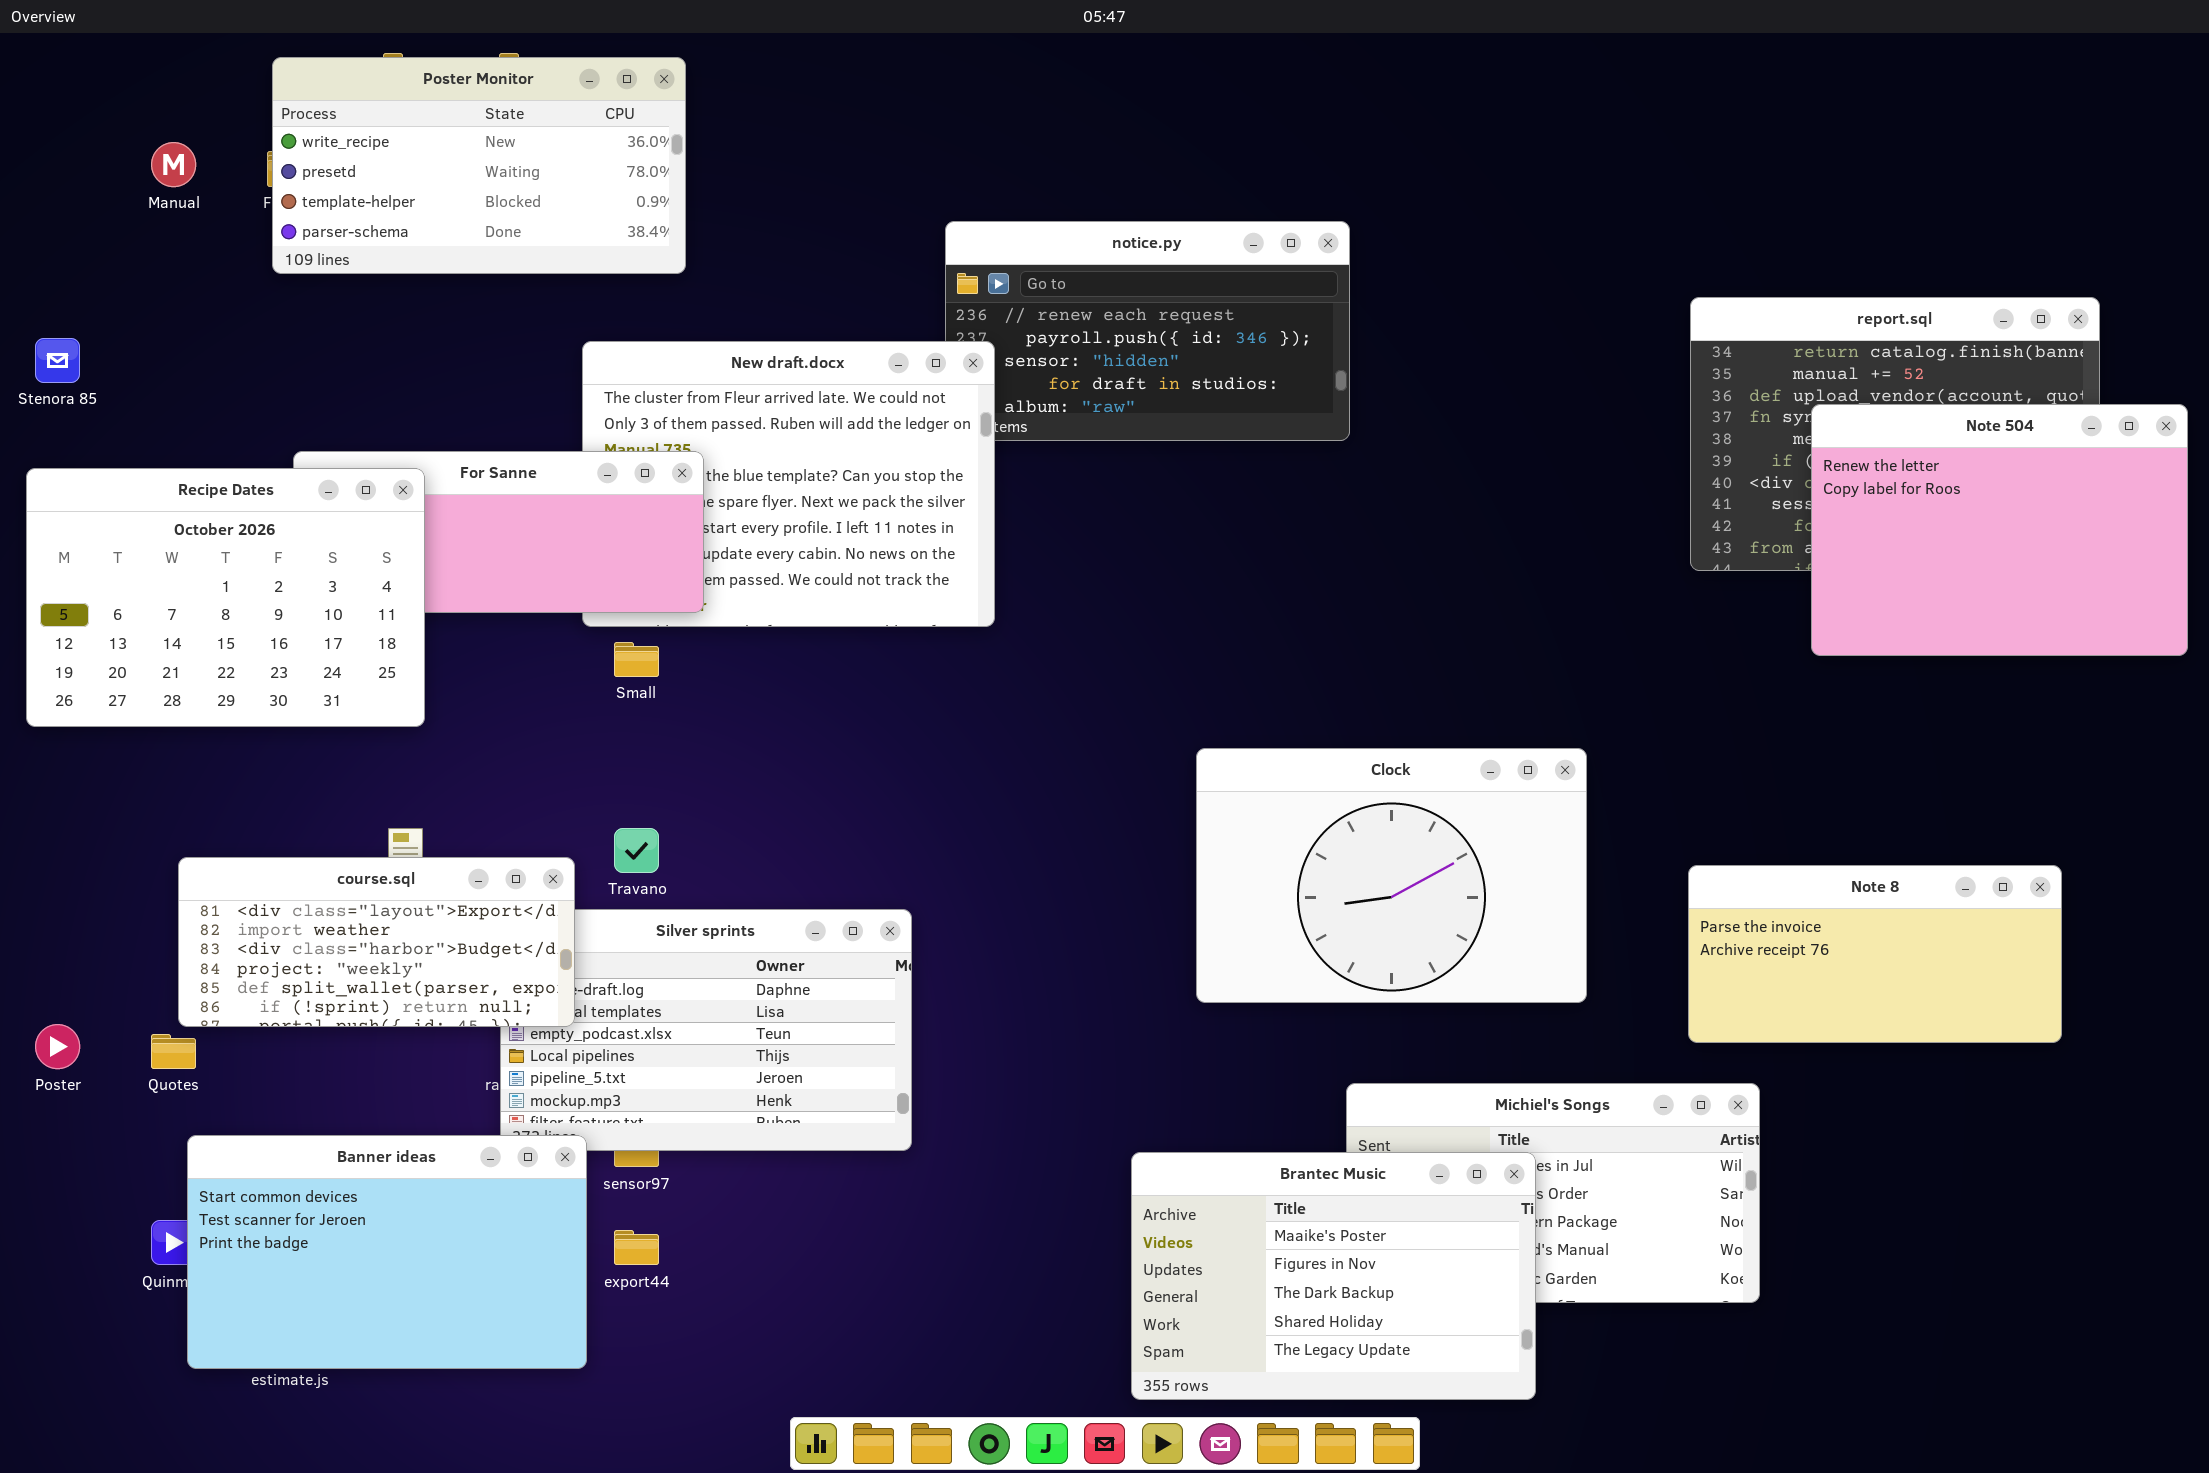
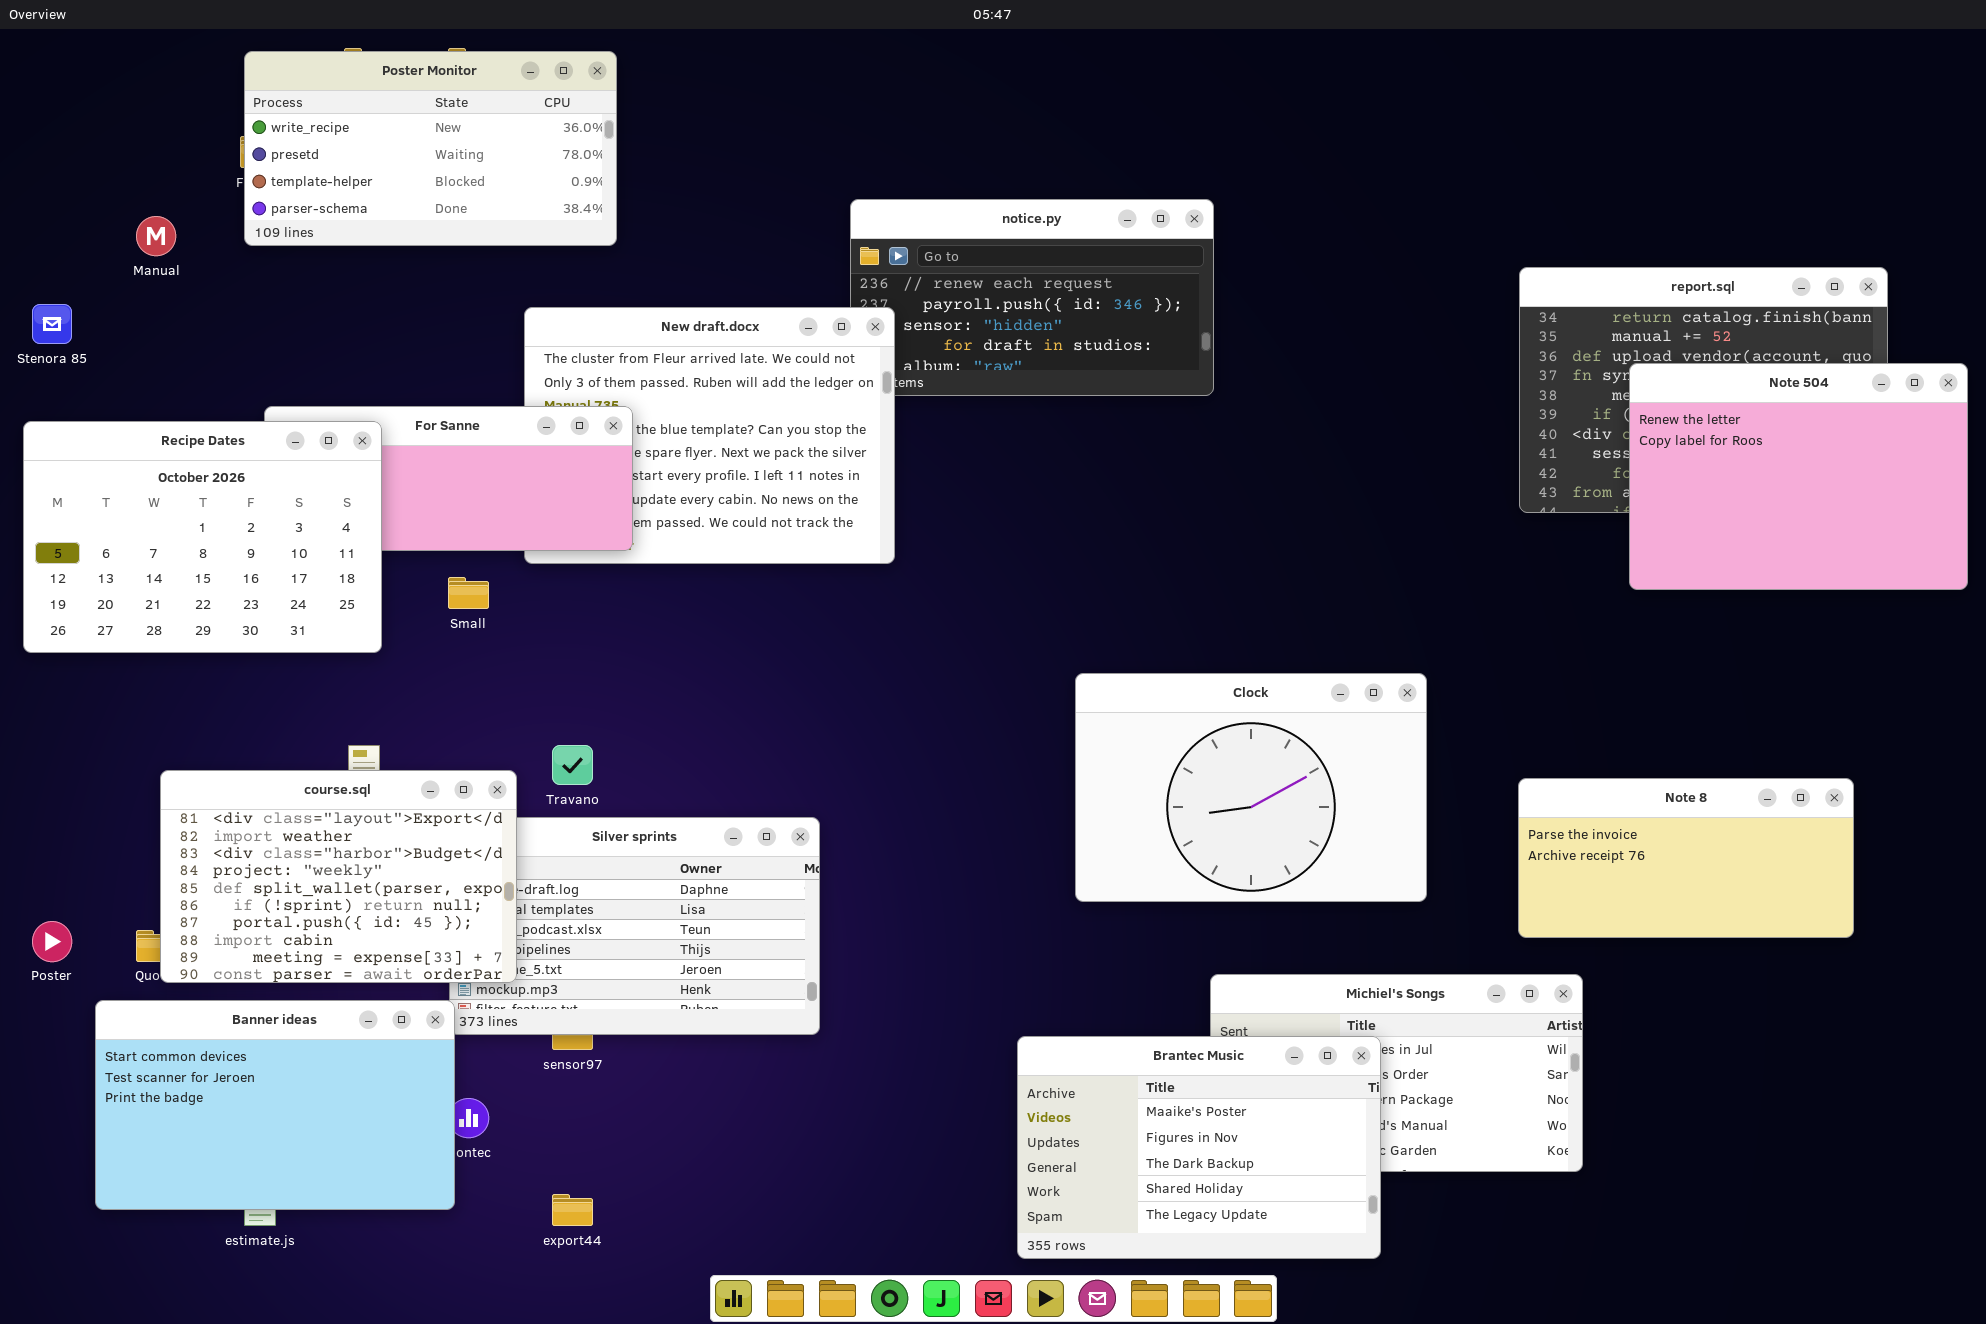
Manual: [151,142,196,187] -> [136,216,176,256], moved
Small: [614,642,659,677] -> [448,577,489,609], moved
course.sql: [178,857,575,1027] -> [160,770,517,983], resized
Banner ideas: [187,1135,587,1369] -> [95,1000,455,1210], moved
export44: [614,1230,659,1265] -> [552,1194,593,1226], moved

